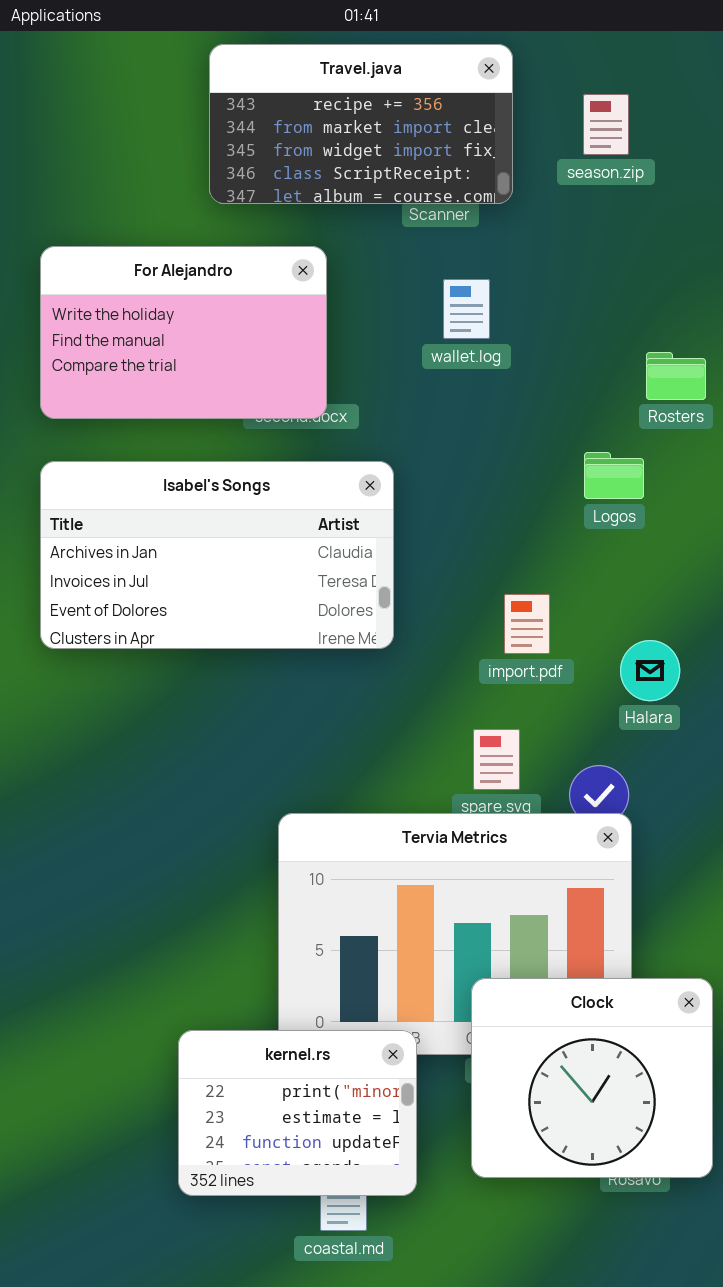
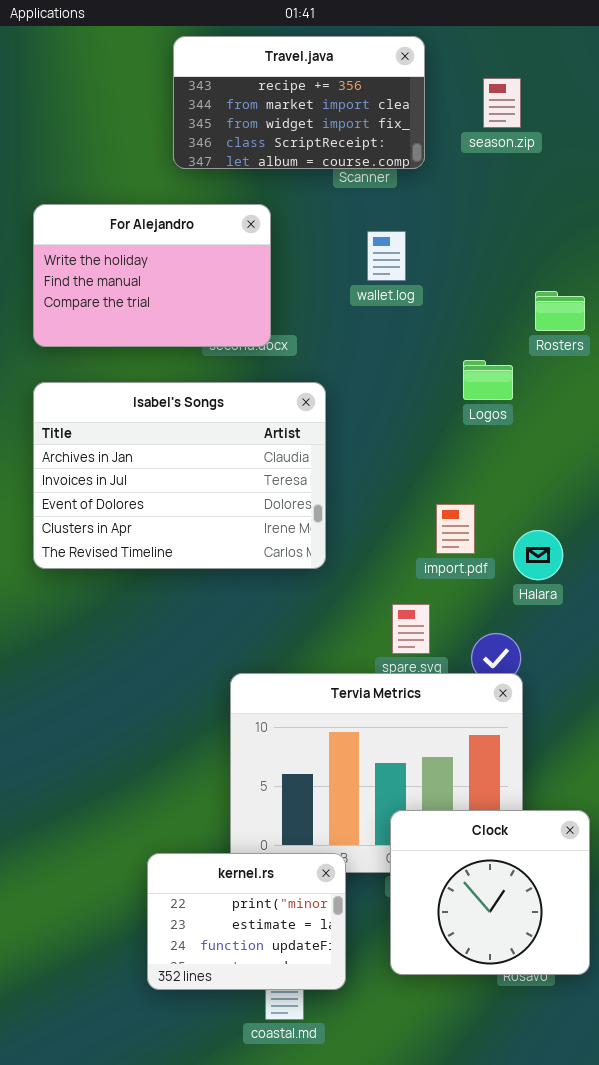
Logos: [584,452,644,499] -> [463,360,513,400], moved
Isabel's Songs: [40,461,394,649] -> [33,382,326,569], resized
import.pdf: [504,594,550,654] -> [436,504,475,554], moved

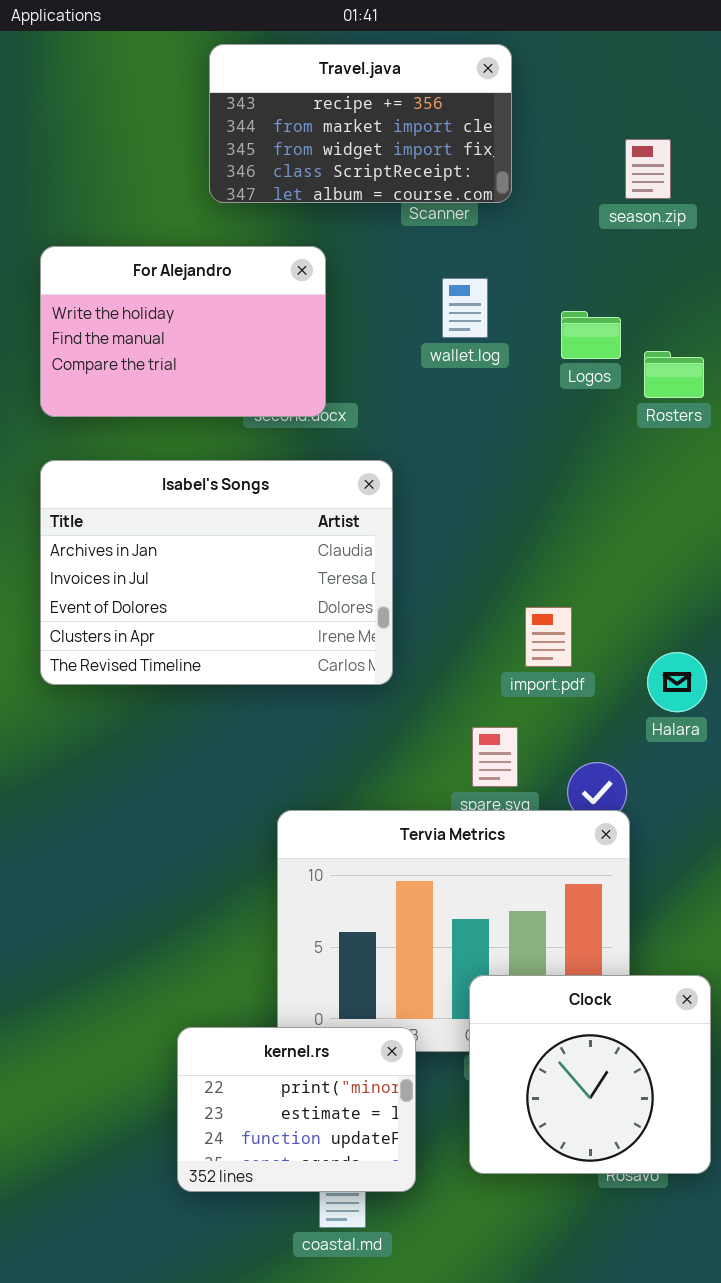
season.zip: [483,78,521,128] -> [625,139,671,199], moved
Logos: [463,360,513,400] -> [561,311,621,359], moved
Halara: [513,530,563,580] -> [647,652,707,712], moved

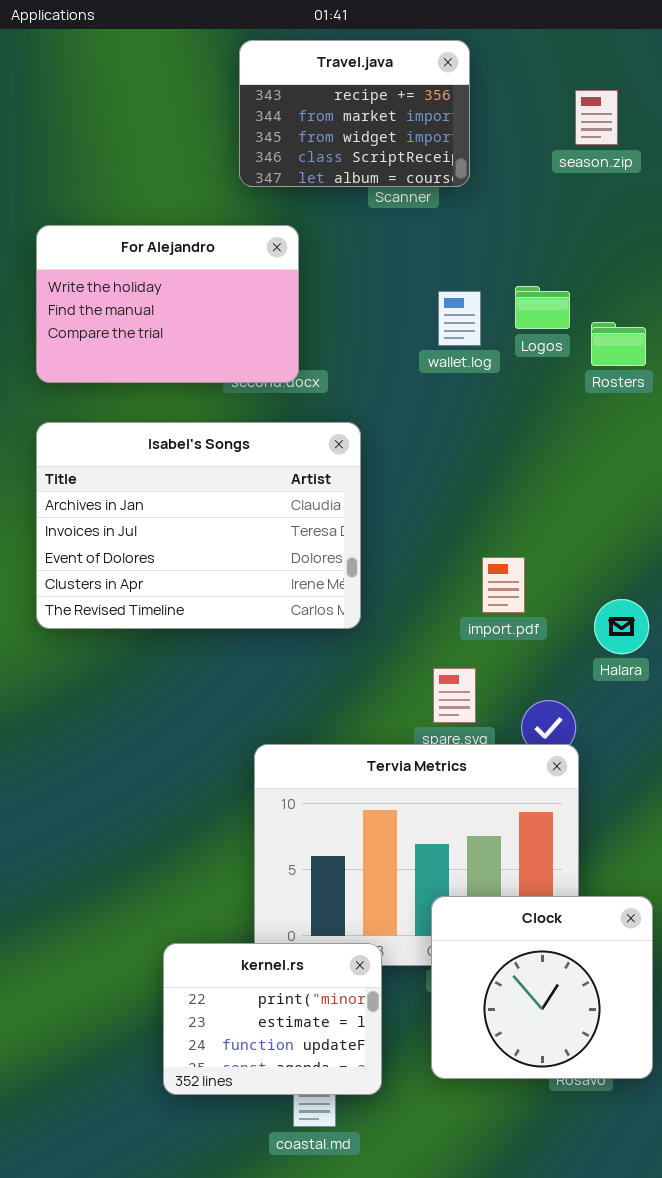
Travel.java: [209,44,512,203] -> [239,40,470,187], resized
season.zip: [625,139,671,199] -> [575,90,618,145], moved
wallet.log: [442,278,488,338] -> [438,291,481,346], moved

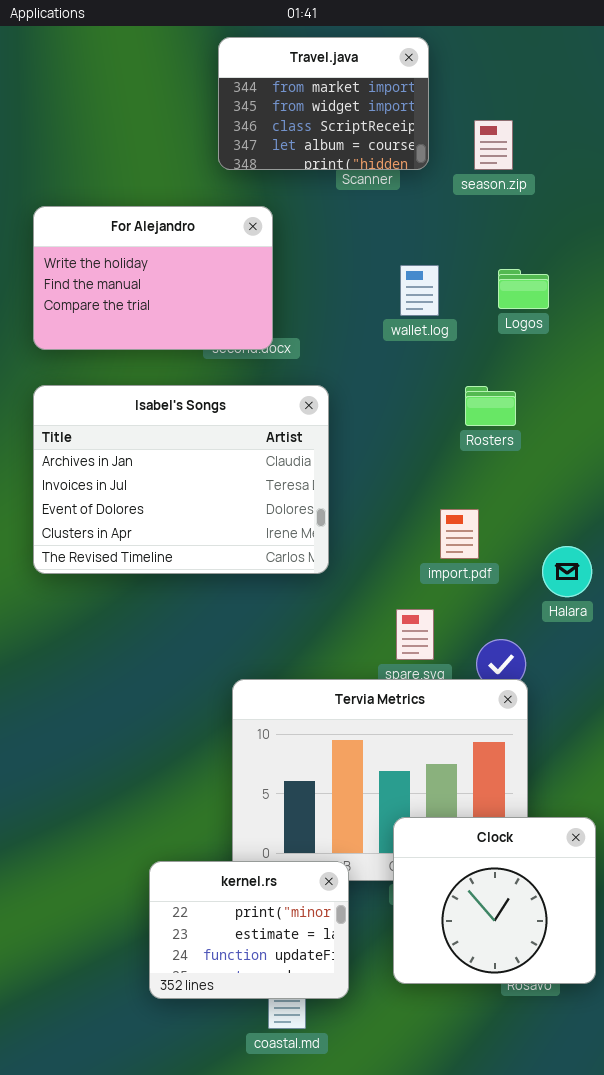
Travel.java: [239,40,470,187] -> [218,37,429,170], scrolled down 1 row
season.zip: [575,90,618,145] -> [474,120,513,170], moved
Logos: [515,286,570,329] -> [498,269,549,309], moved
Rosters: [591,322,646,366] -> [465,386,516,426], moved

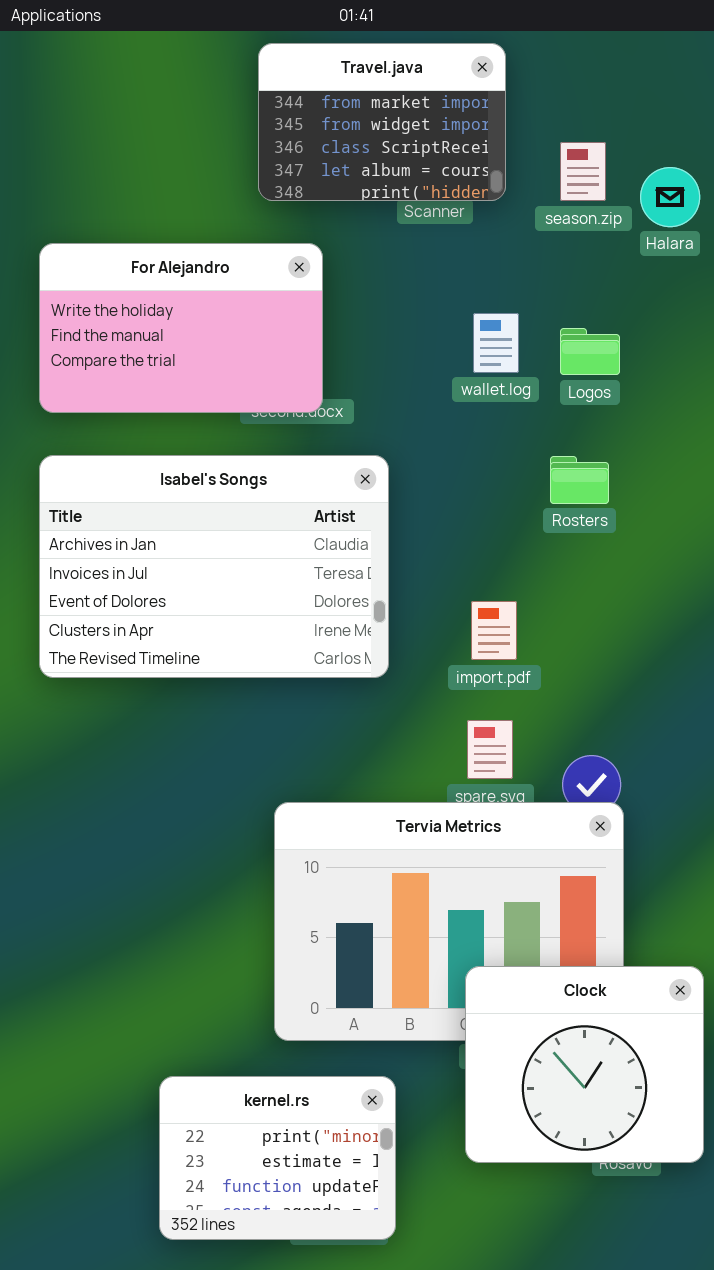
Logos: [498,269,549,309] -> [560,328,620,375], moved
import.pdf: [440,509,479,559] -> [471,601,517,660], moved
Halara: [542,546,592,597] -> [640,167,700,227], moved
kernel.rs: [149,861,349,999] -> [159,1076,396,1240], moved

